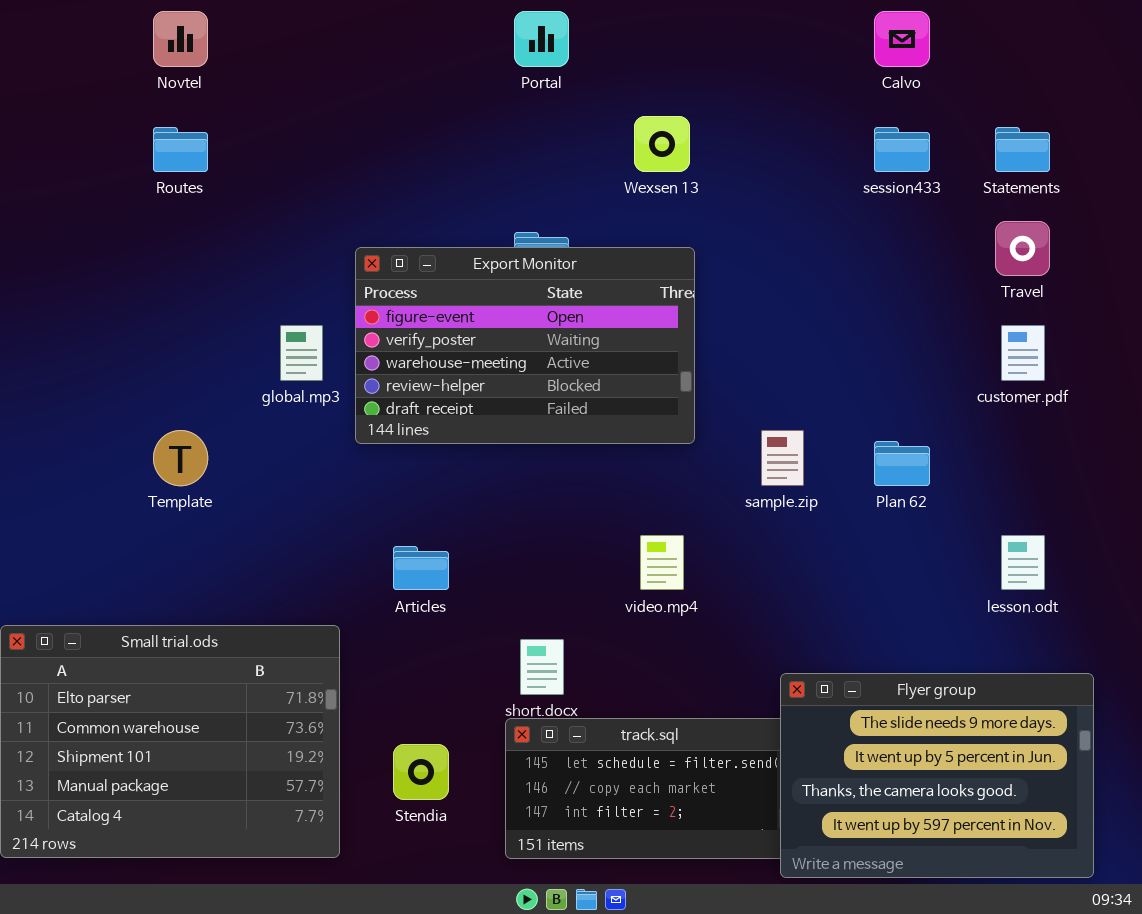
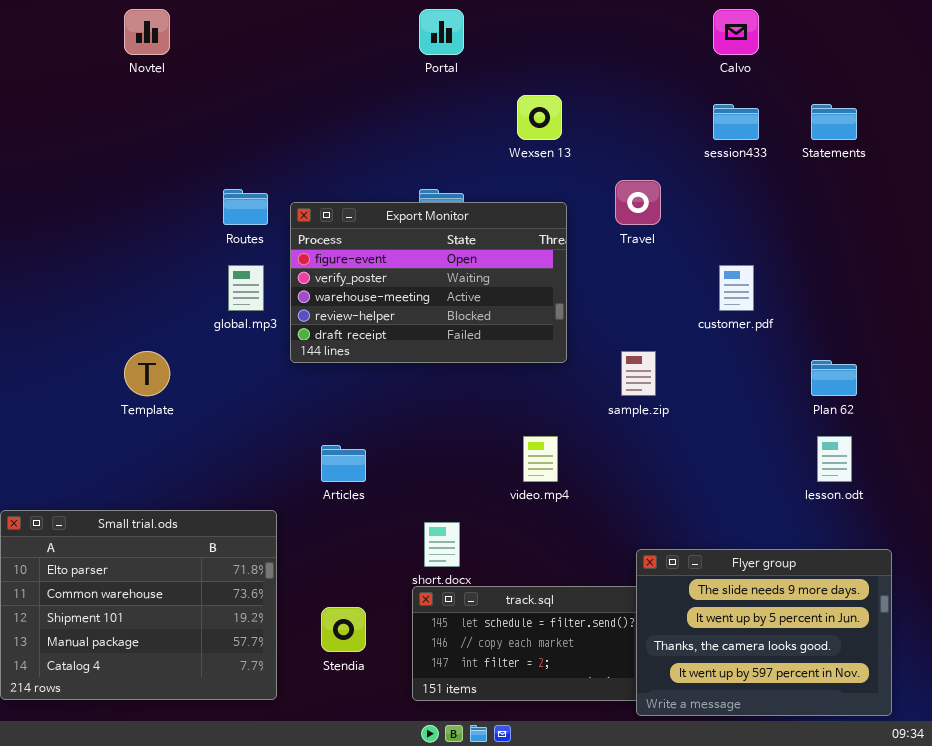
Routes: [153,127,208,172] -> [223,189,268,225], moved
Travel: [995,221,1050,276] -> [615,180,661,225], moved
customer.pdf: [1001,325,1045,381] -> [719,265,754,311], moved
Plan 62: [874,441,930,486] -> [811,360,857,396], moved

